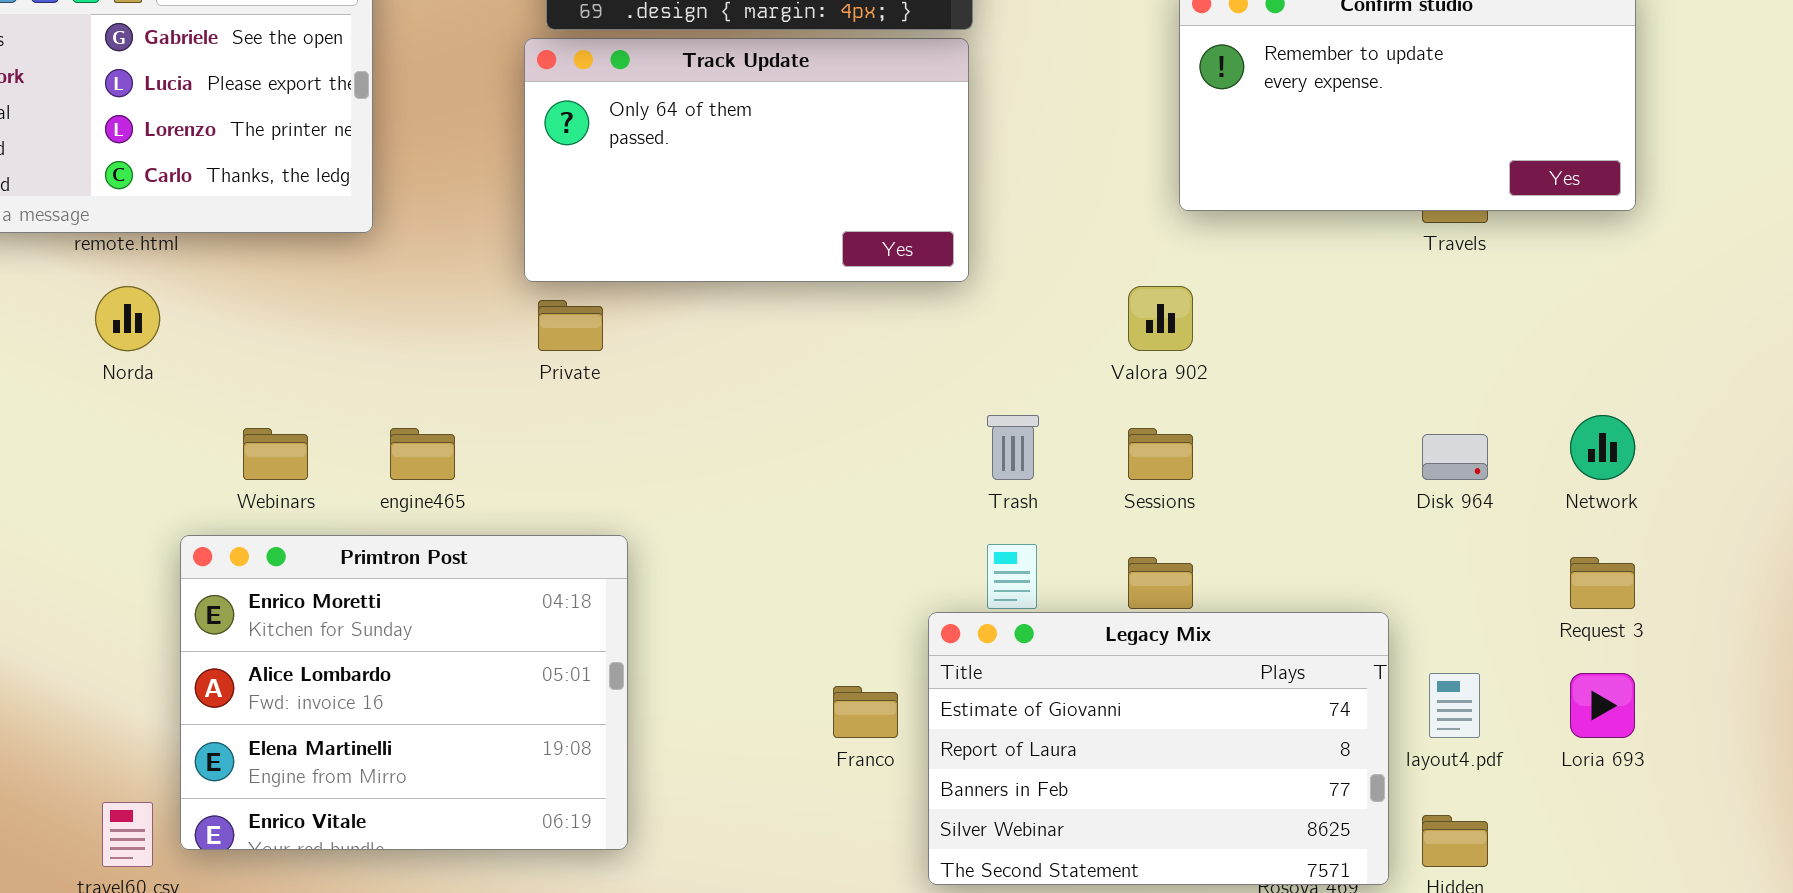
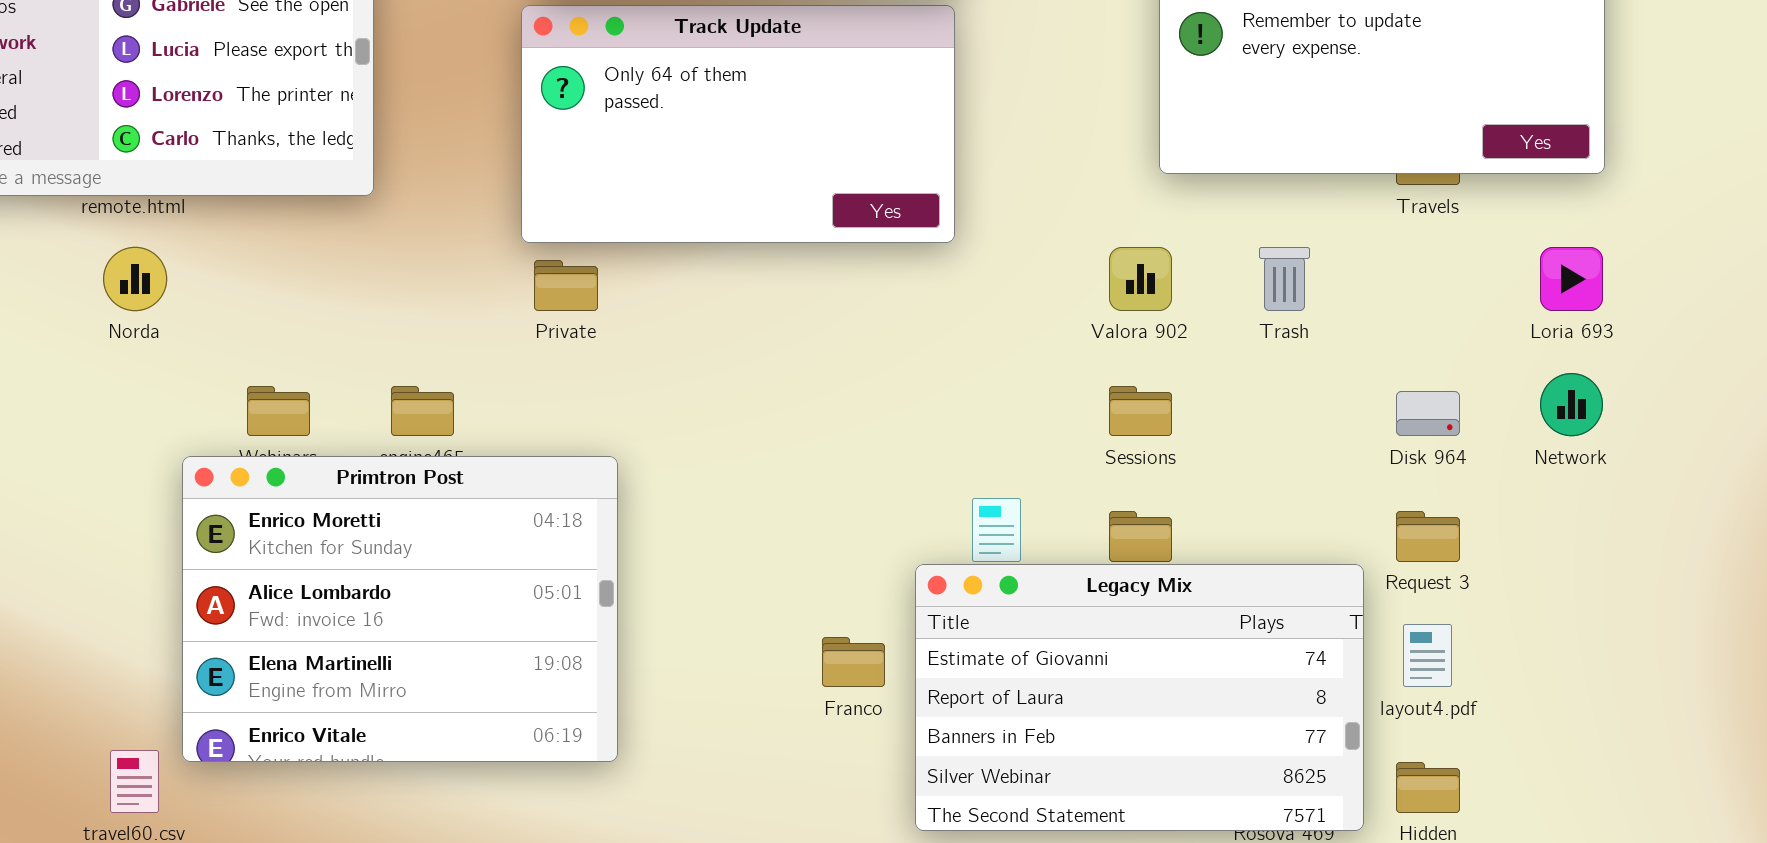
Trash: [987,415,1039,480] -> [1259,247,1310,311], moved
Primtron Post: [180,535,628,850] -> [182,456,618,762], moved
Request 3: [1570,557,1635,609] -> [1396,511,1460,562], moved
Loria 693: [1570,673,1635,738] -> [1540,247,1603,311], moved

